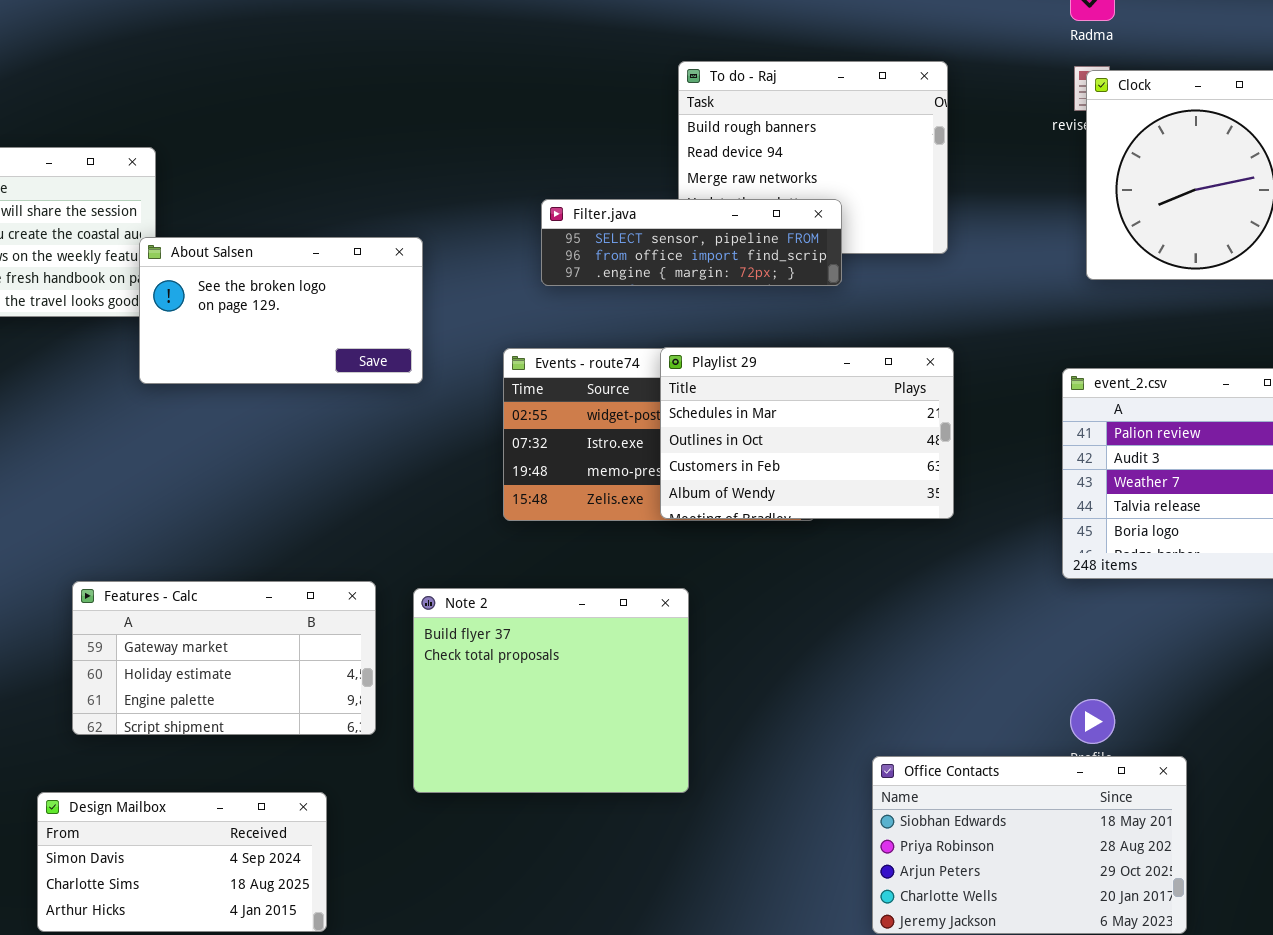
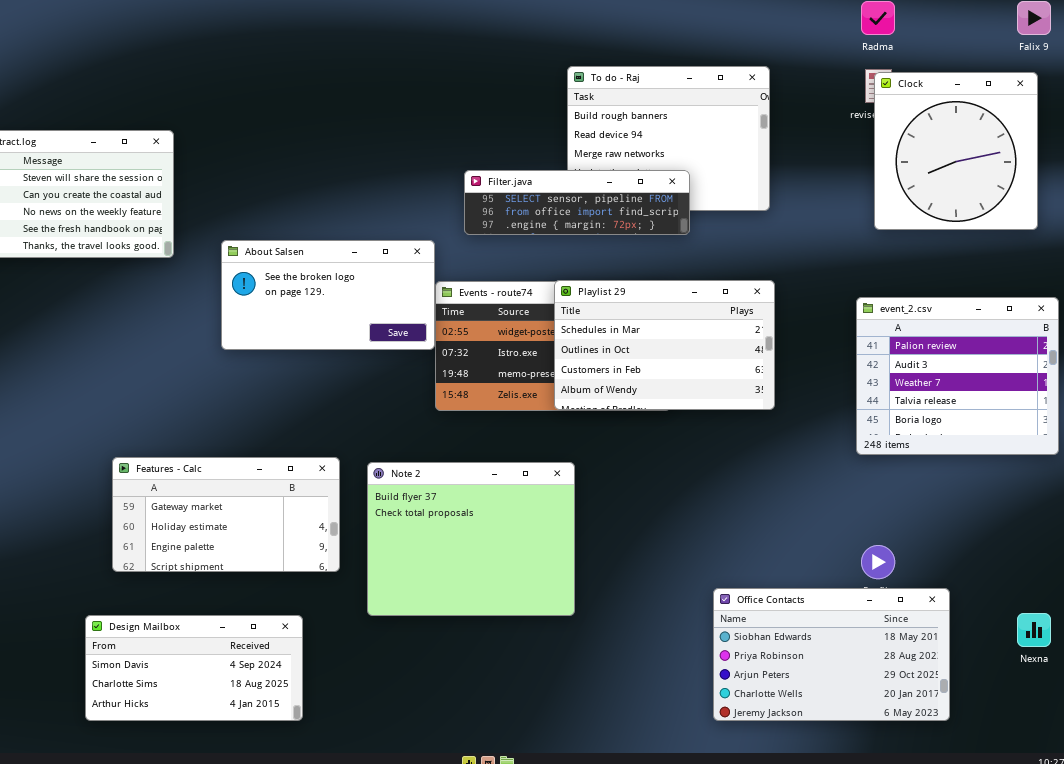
About Salsen: [139,237,423,384] -> [221,240,435,350], moved

